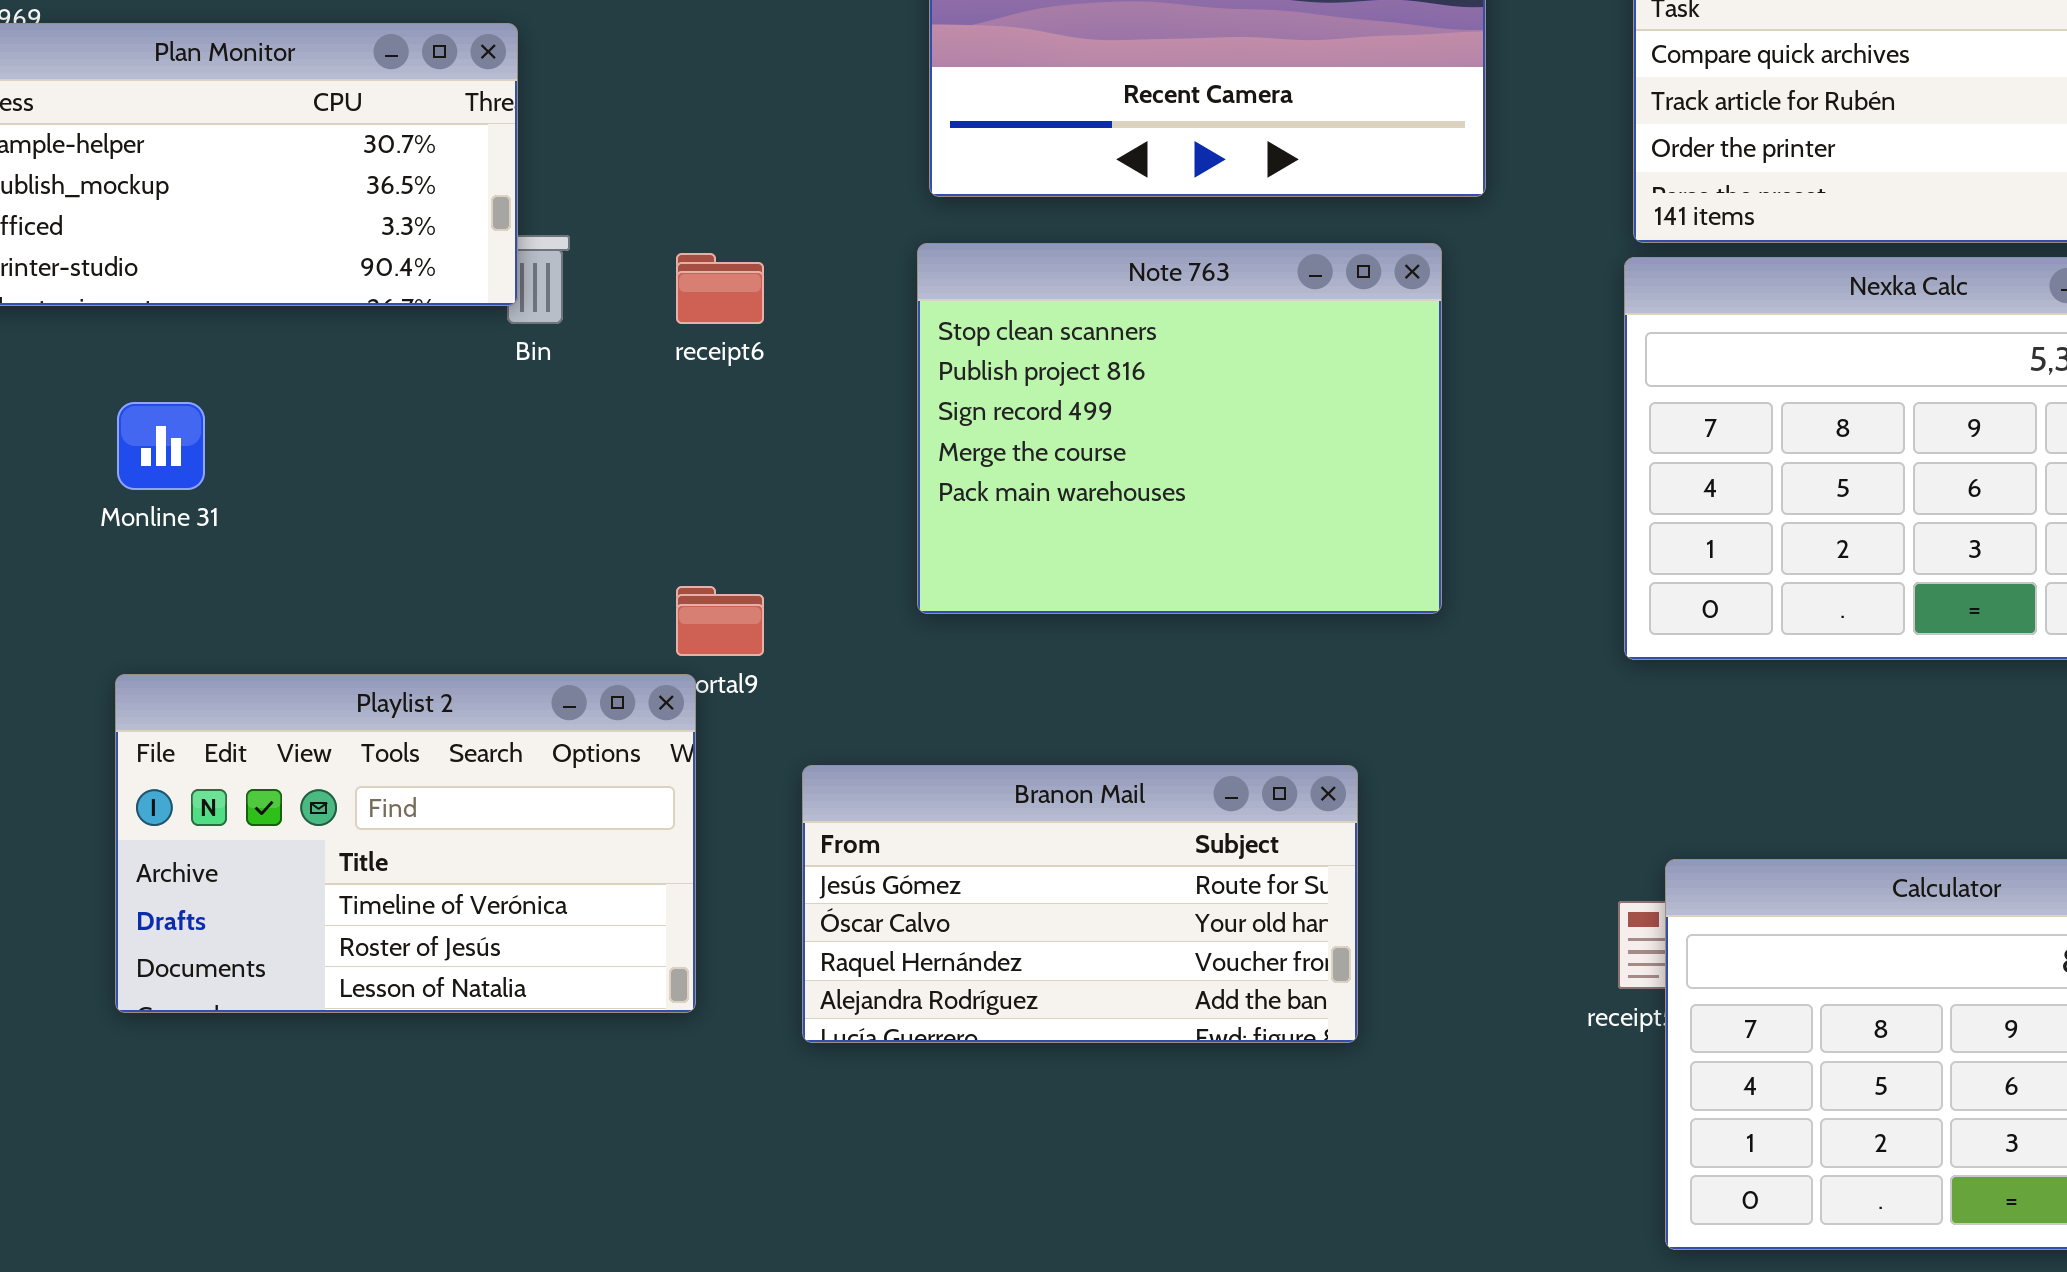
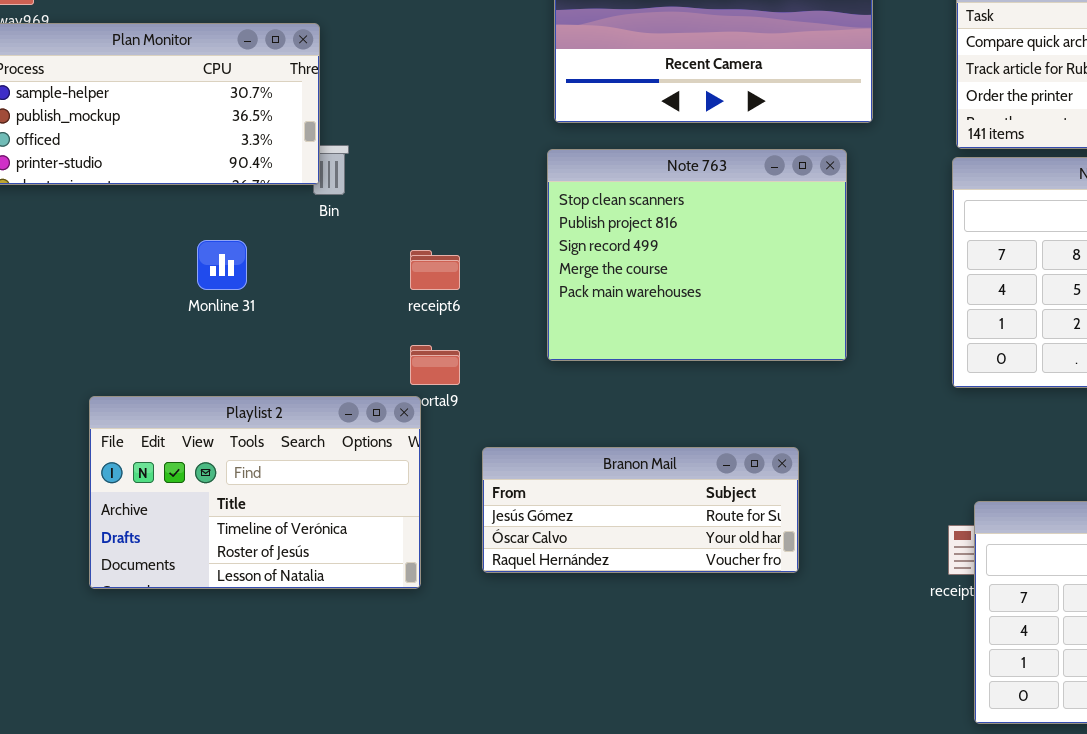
receipt6: [676,253,764,324] -> [410,250,460,290], moved
Monline 31: [117,402,205,490] -> [197,240,247,290], moved
Branon Mail: [802,765,1358,1043] -> [482,447,799,573], resized

